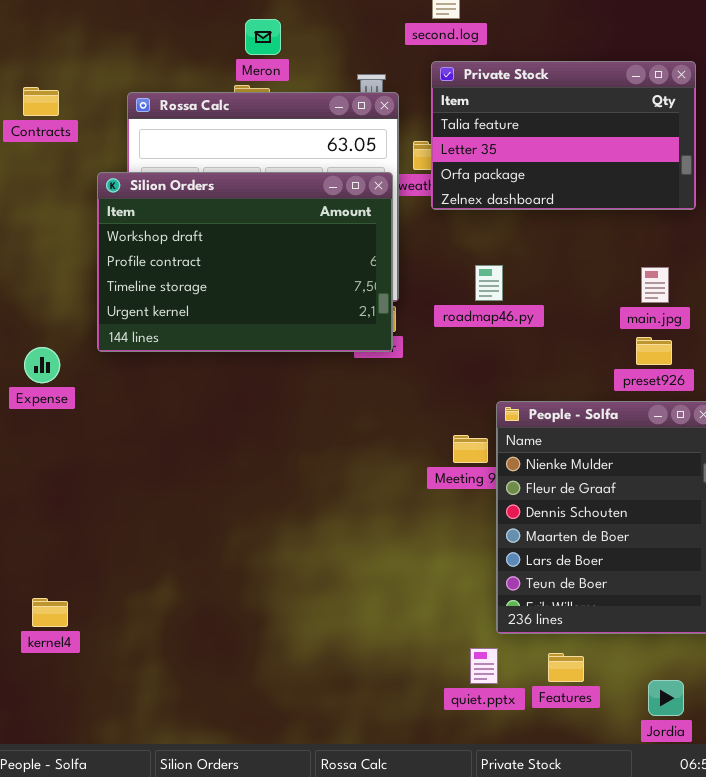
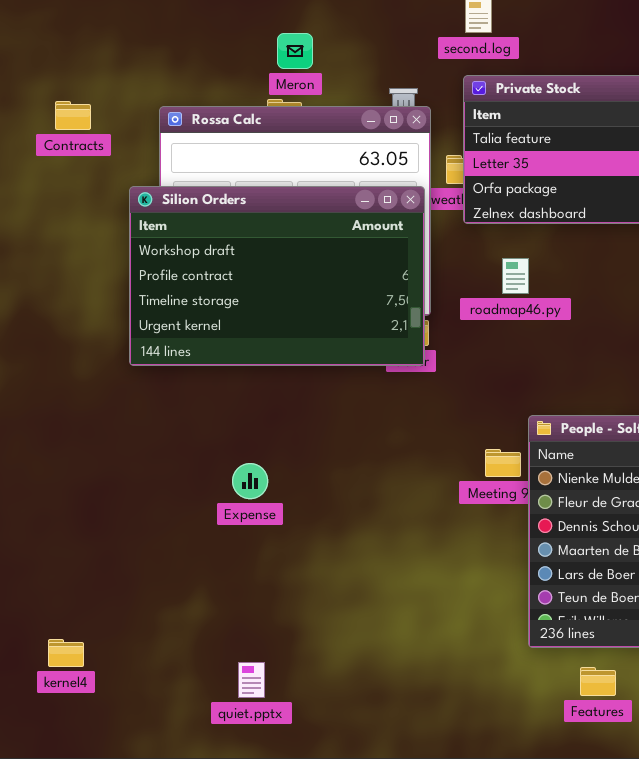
roadmap46.py: [475,265,503,301] -> [502,258,529,294], moved
Expense: [24,347,60,383] -> [232,463,268,499], moved
kernel4: [32,598,68,627] -> [48,639,84,667], moved
quiet.pptx: [470,648,498,684] -> [238,662,265,698], moved

